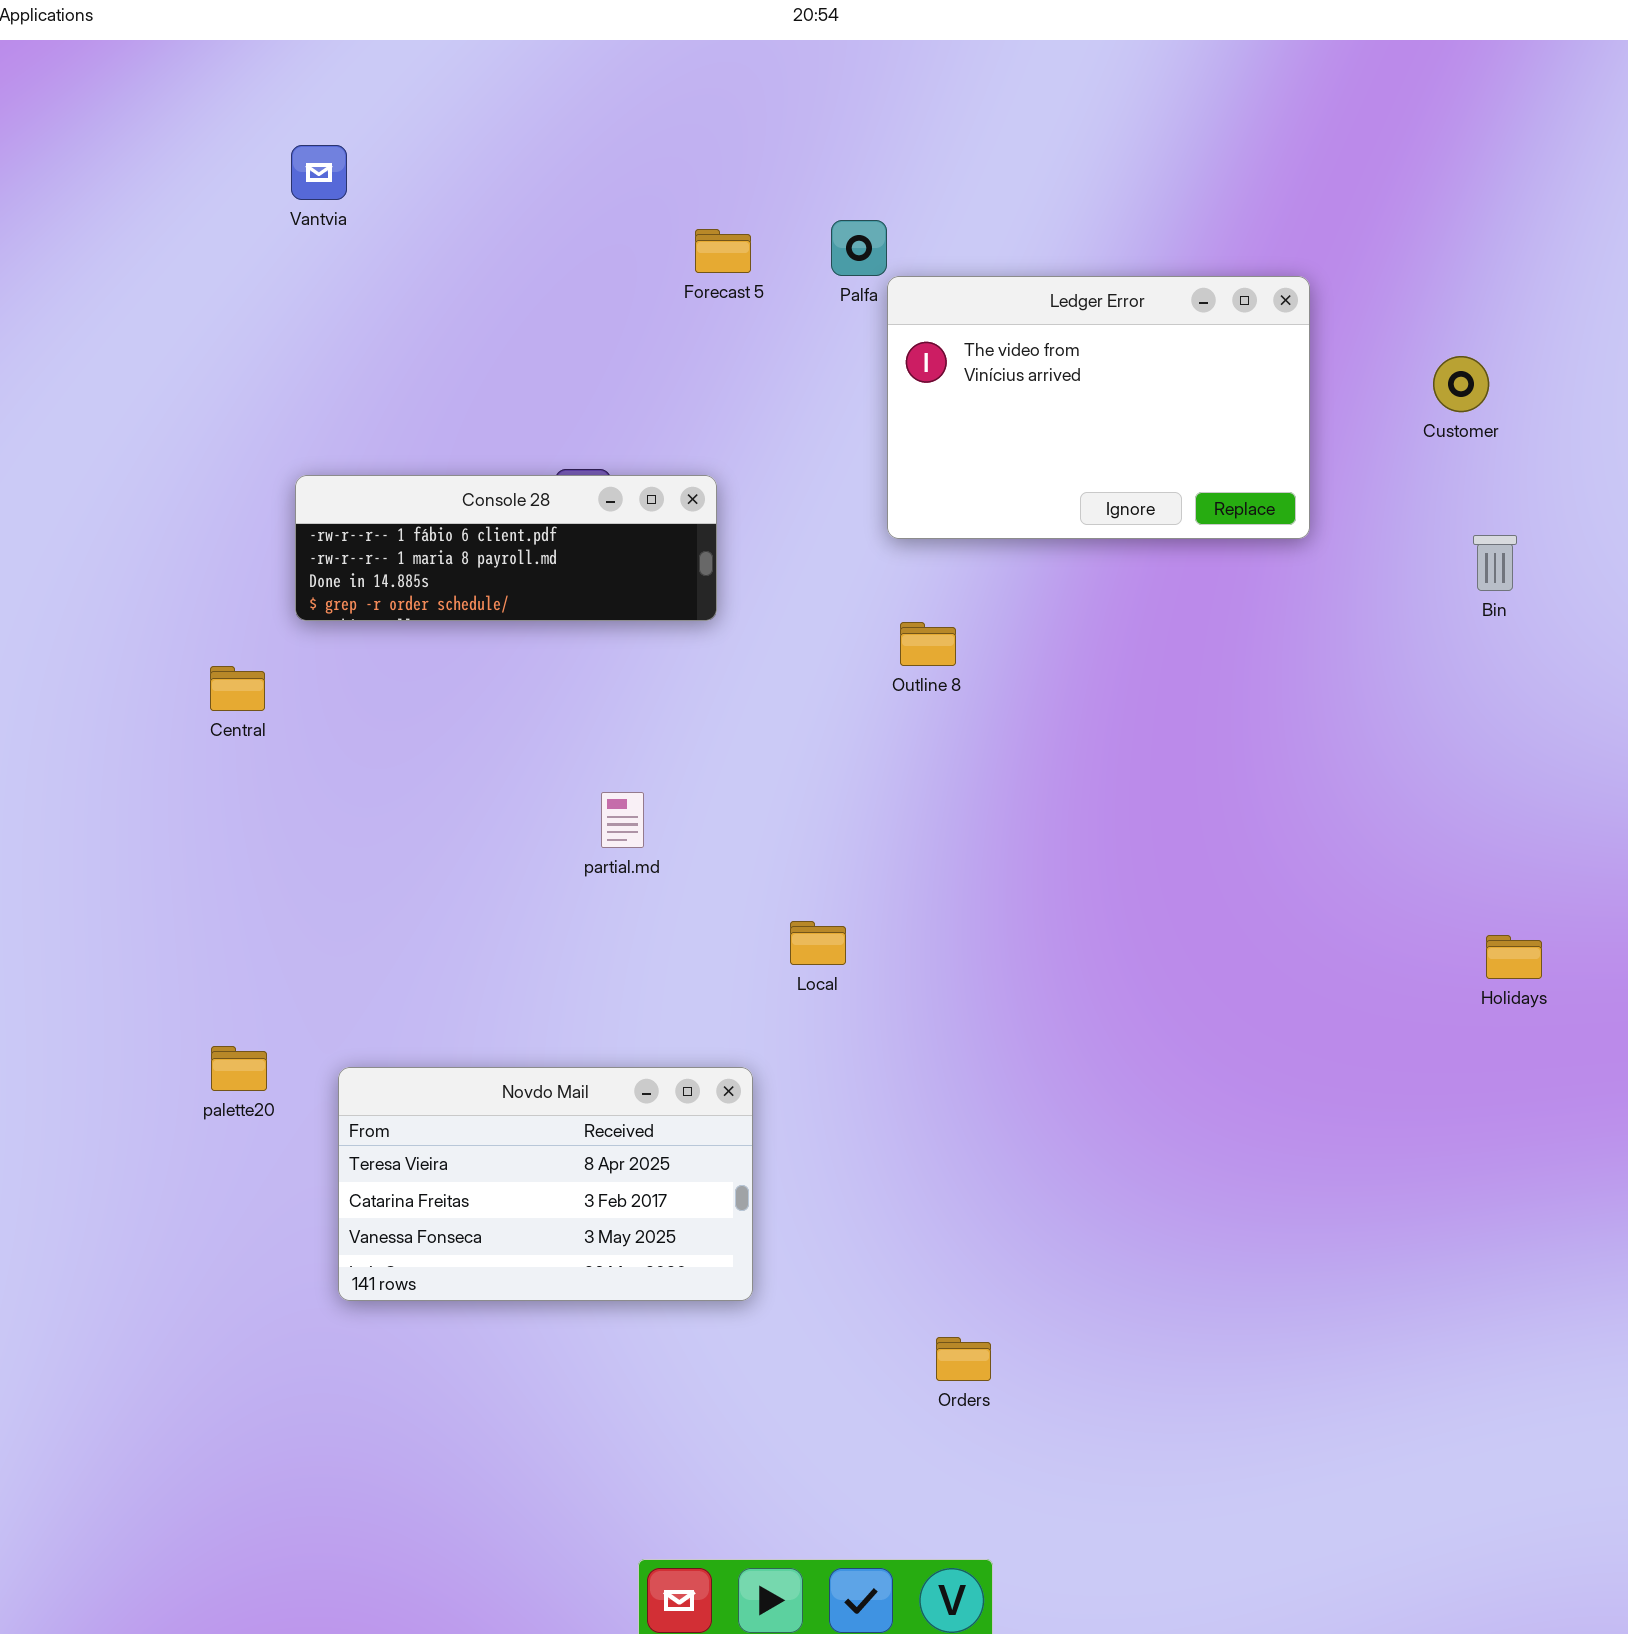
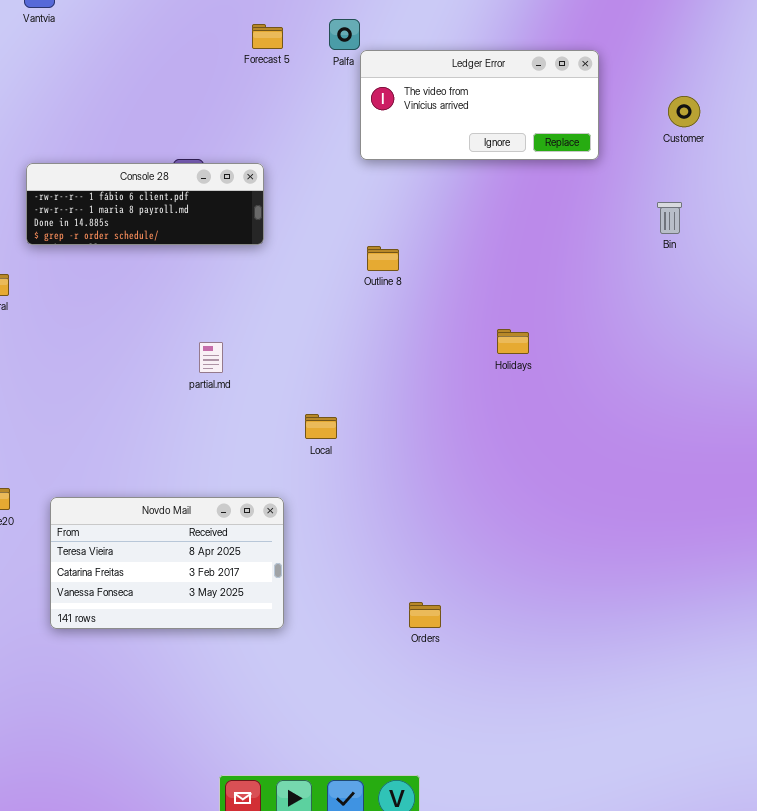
Ledger Error: [887,276,1310,539] -> [360,50,599,160], resized
Bin: [1473,535,1517,591] -> [657,202,682,234], moved
Holidays: [1486,935,1542,979] -> [497,329,529,354], moved
Orders: [936,1337,991,1381] -> [409,602,441,628], moved

